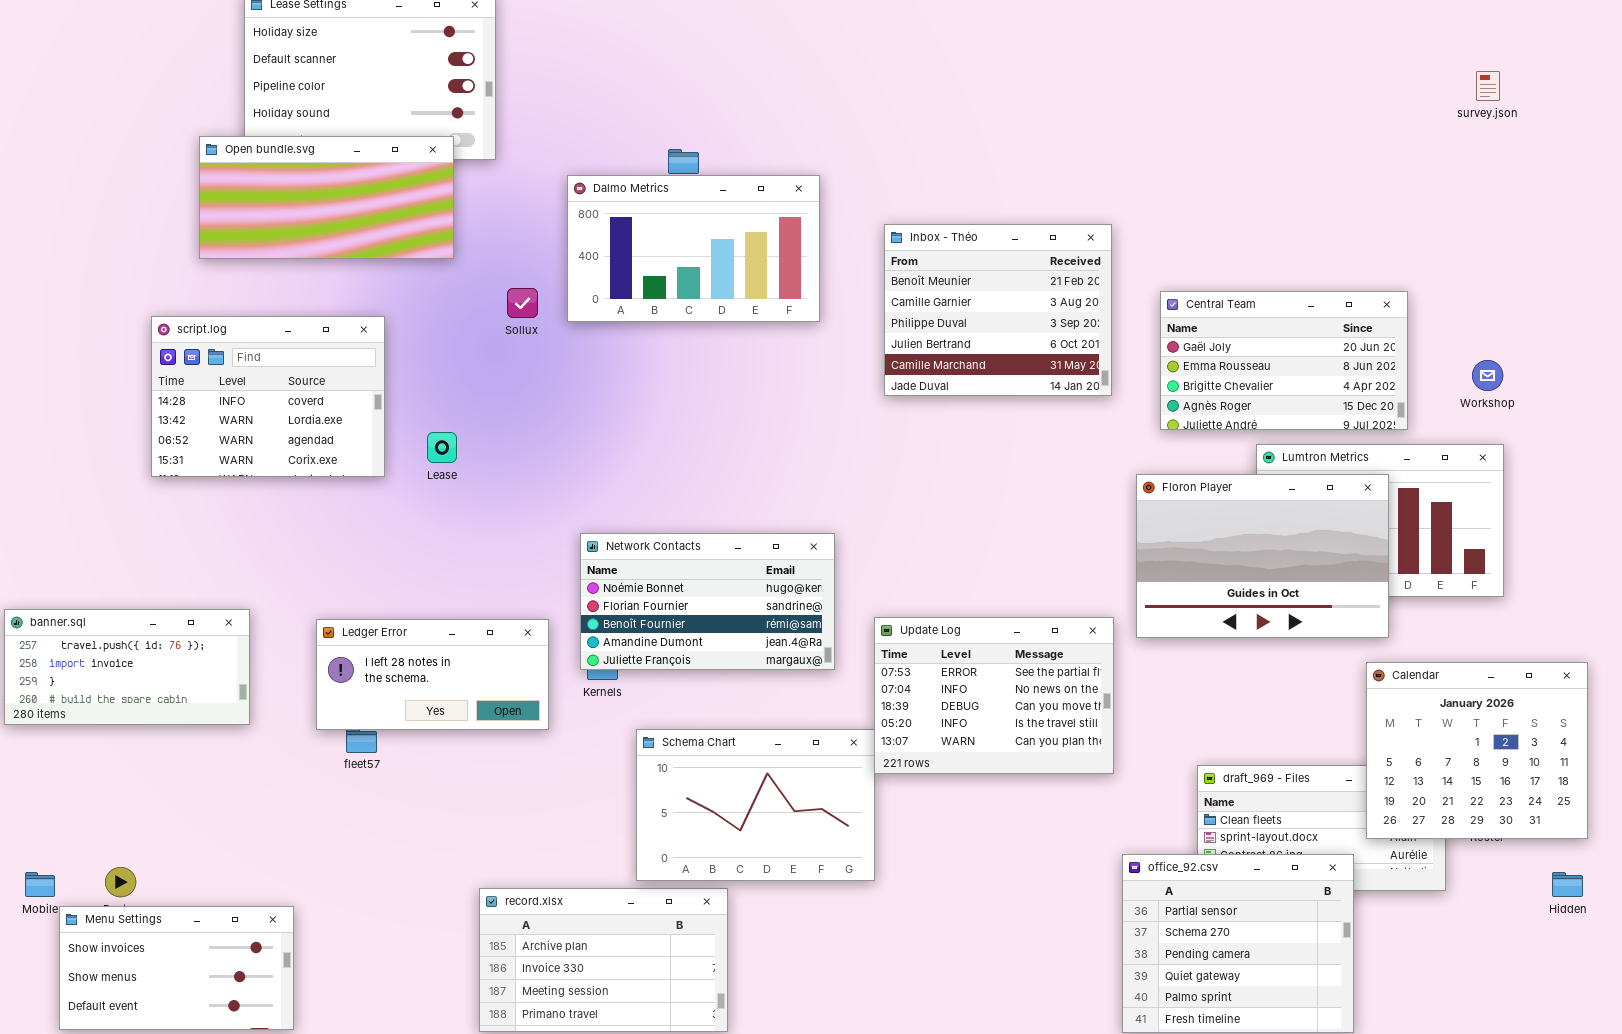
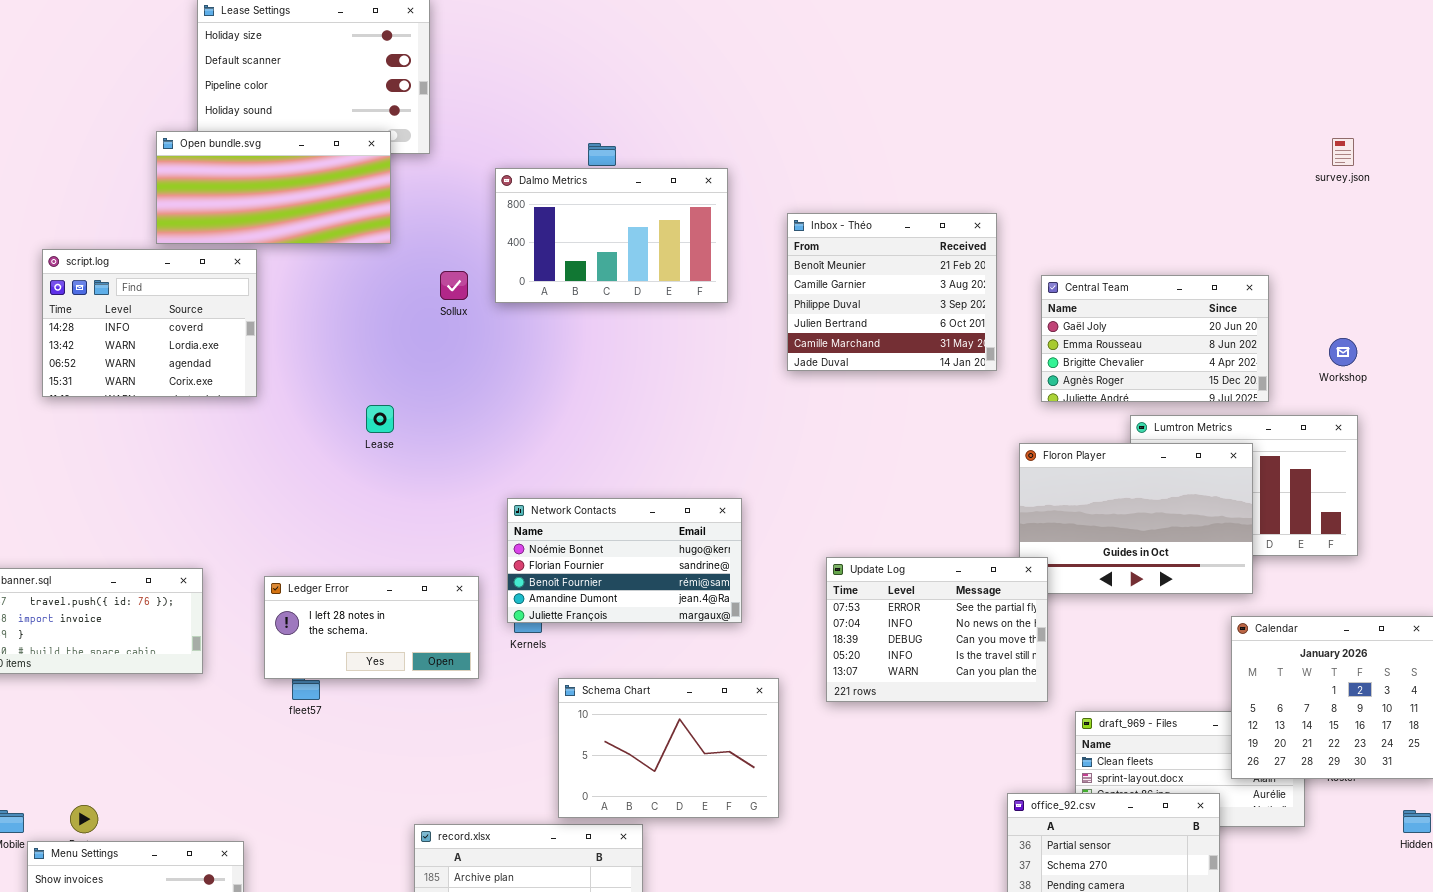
survey.json: [1476,71,1500,101] -> [1332,138,1354,166], moved
script.log: [151,316,385,477] -> [42,249,257,397], moved
Update Log: [874,617,1114,774] -> [826,557,1048,702], moved

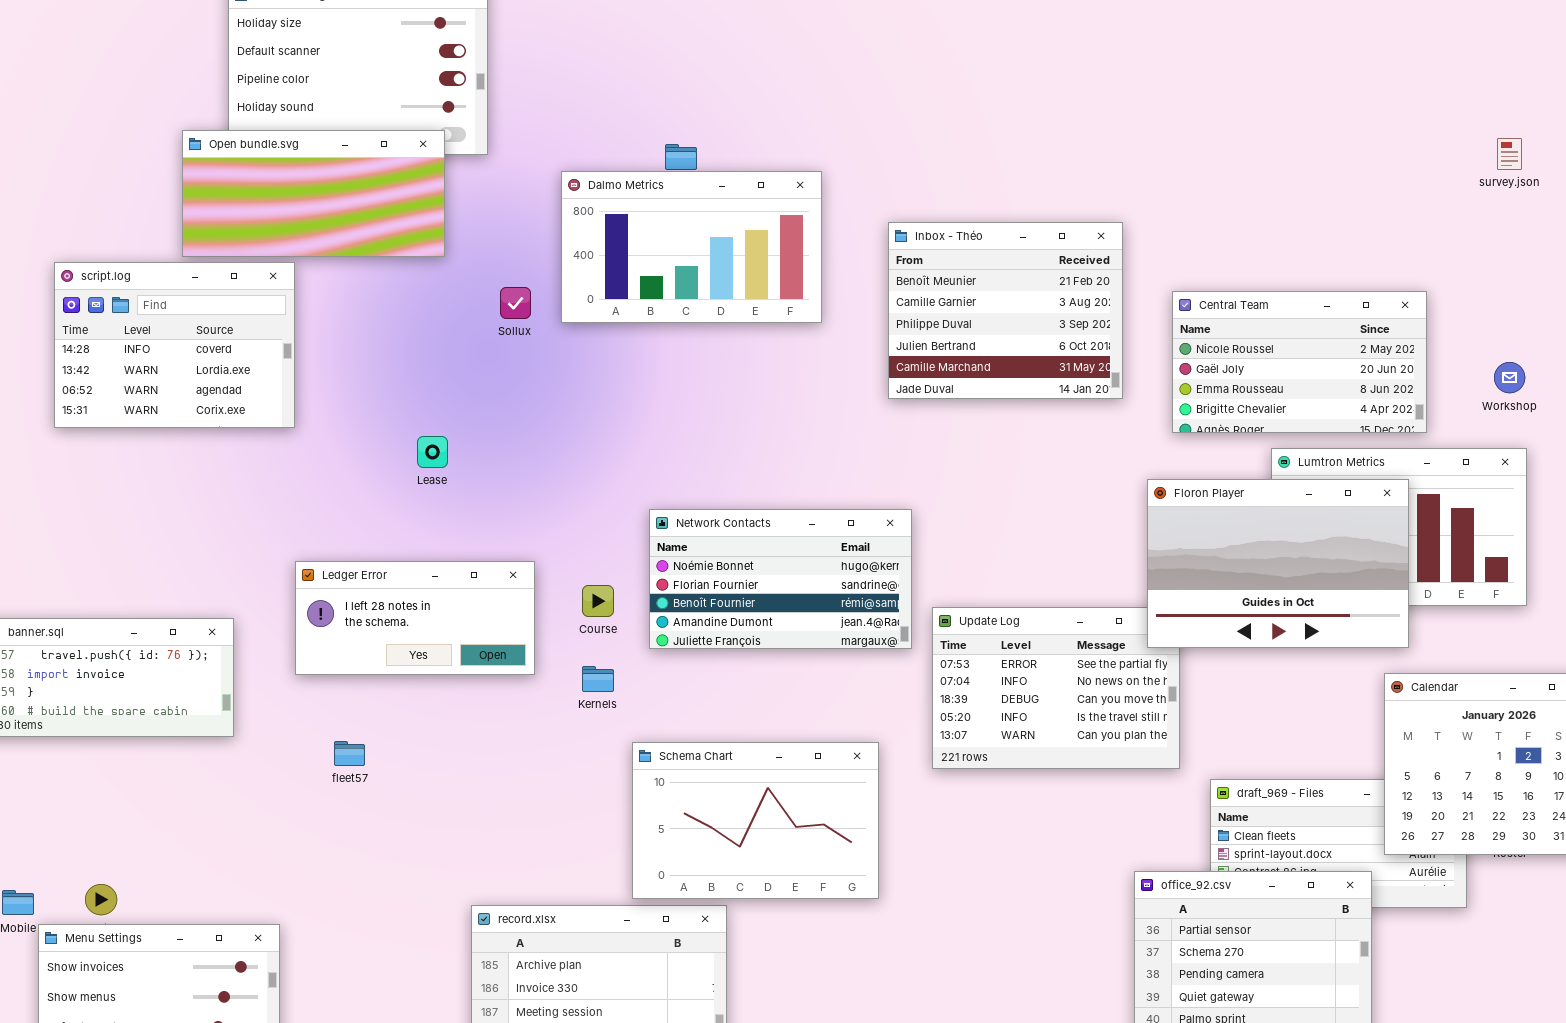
Central Team: [1041,275,1269,402] -> [1172,291,1427,433], scrolled up 1 row
Floron Player: [1019,443,1253,594] -> [1147,479,1409,648], raised
Network Contacts: [507,498,742,623] -> [649,509,912,649], moved
Ledger Error: [264,576,479,679] -> [295,561,535,675], moved

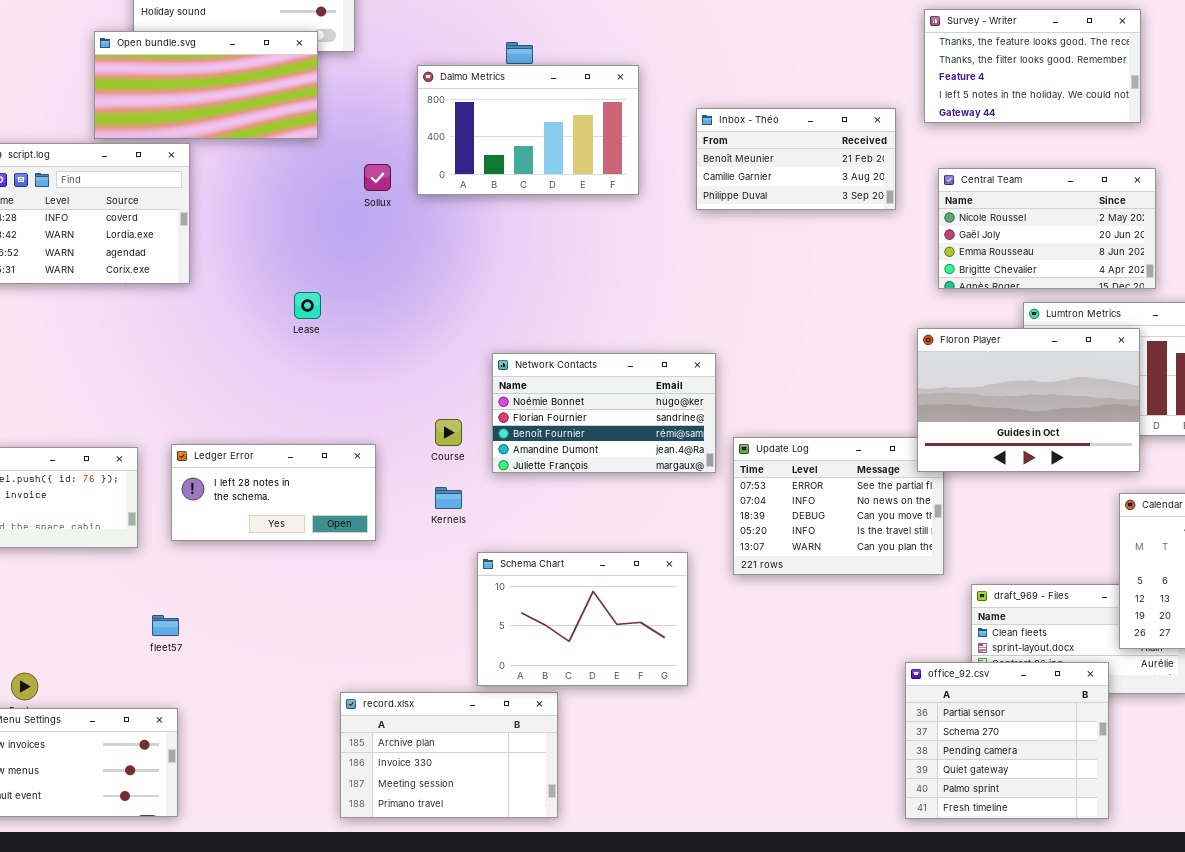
Survey - Writer: none -> [924,9,1141,123], opened
Inbox - Théo: [888,222,1123,399] -> [696,108,896,210], resized
Ledger Error: [295,561,535,675] -> [171,444,376,541], moved
fleet57: [334,741,365,766] -> [152,615,179,636], moved

